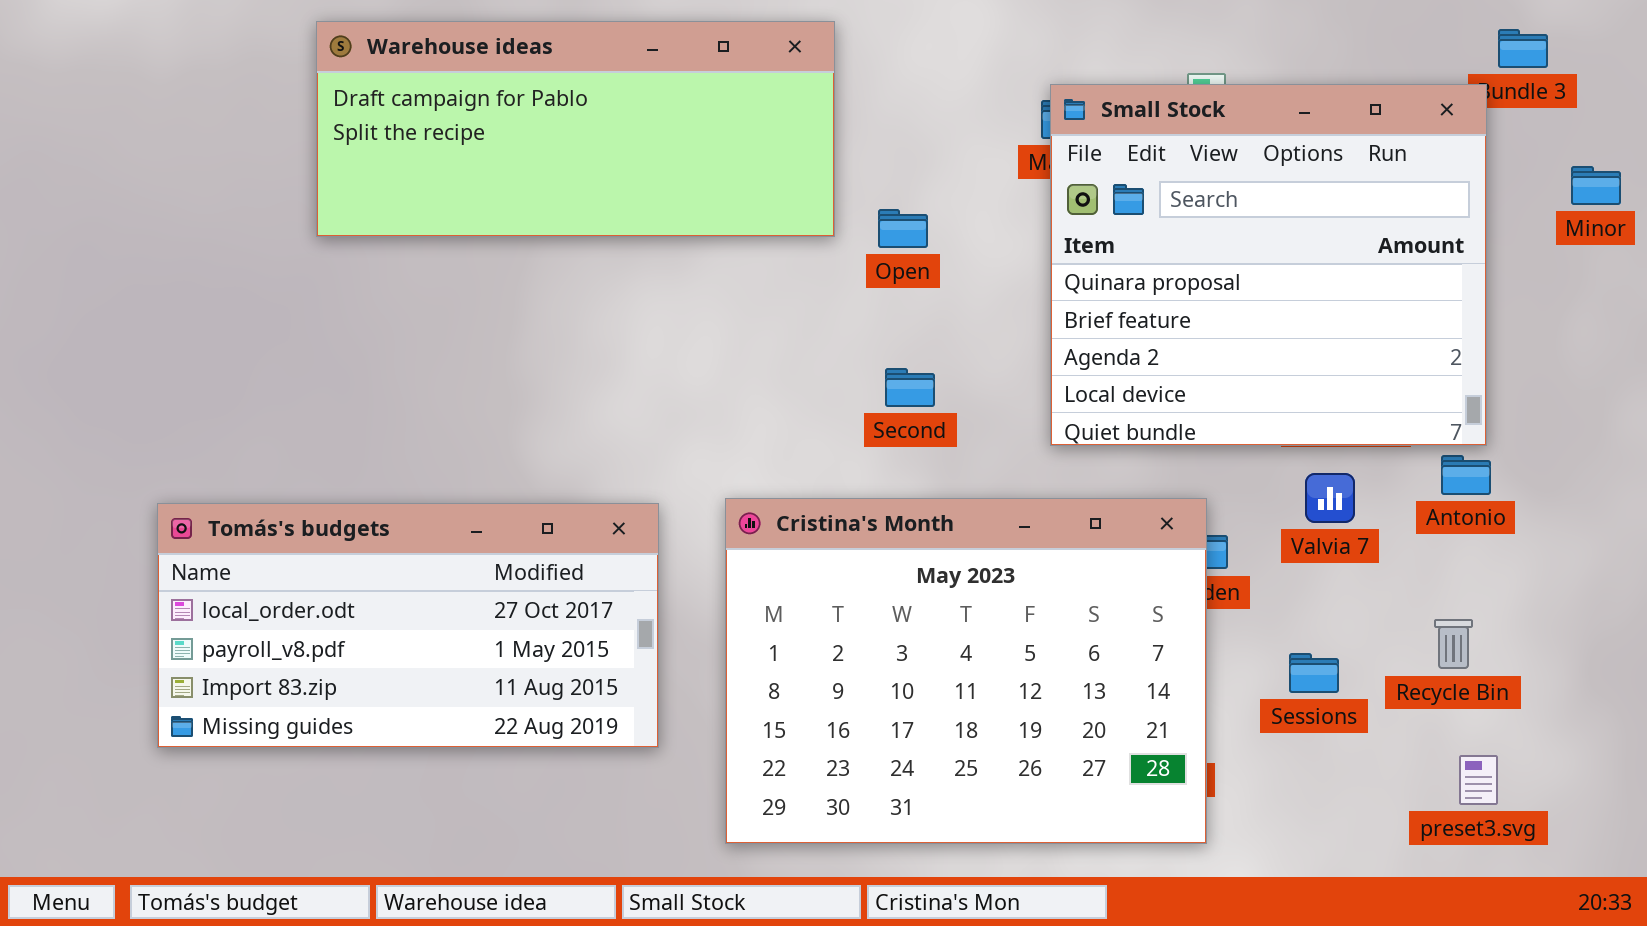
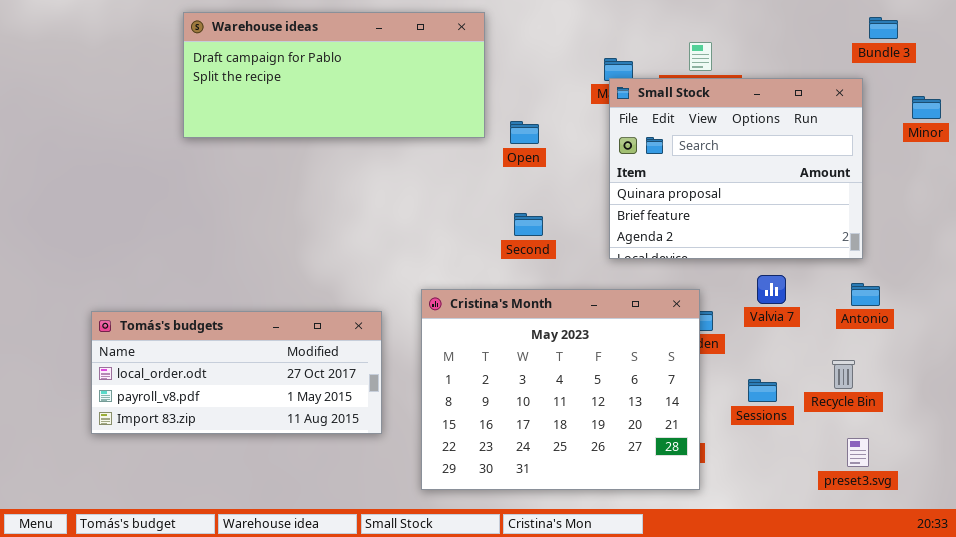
Small Stock: [1050,84,1487,446] -> [609,78,863,259], resized
Antonio: [1441,455,1491,495] -> [851,283,880,306], moved
Tomás's budgets: [157,503,659,748] -> [91,311,382,434], resized

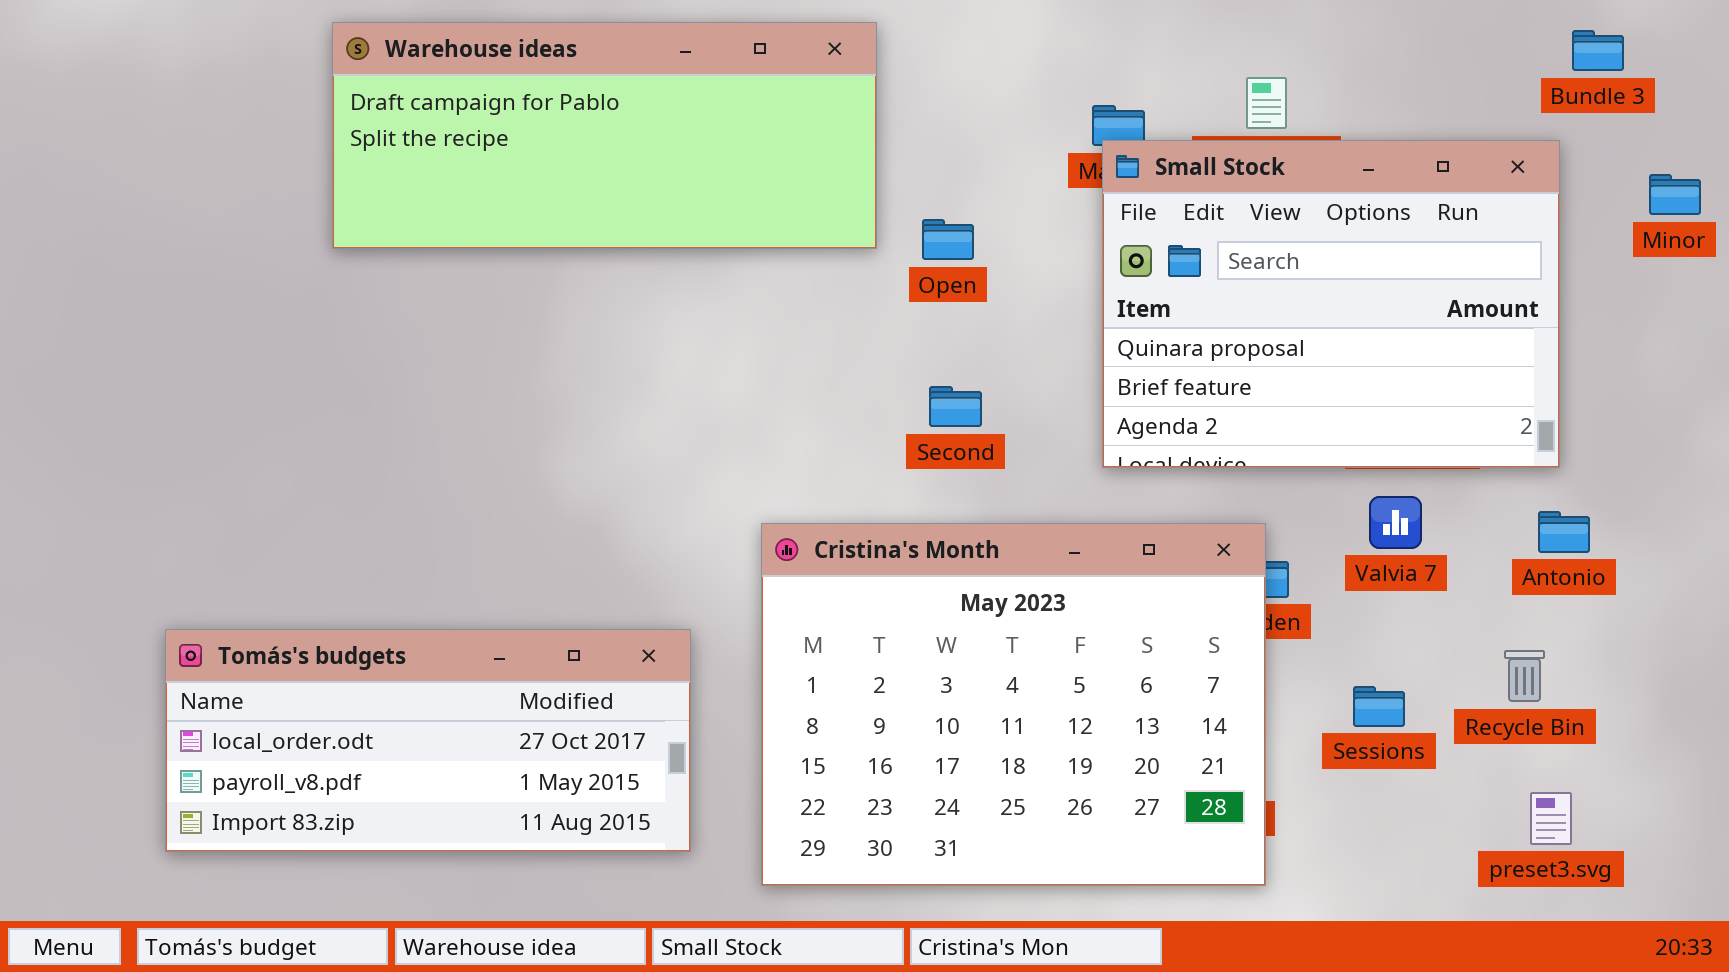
Tomás's budgets: [91,311,382,434] -> [165,629,691,852], moved

